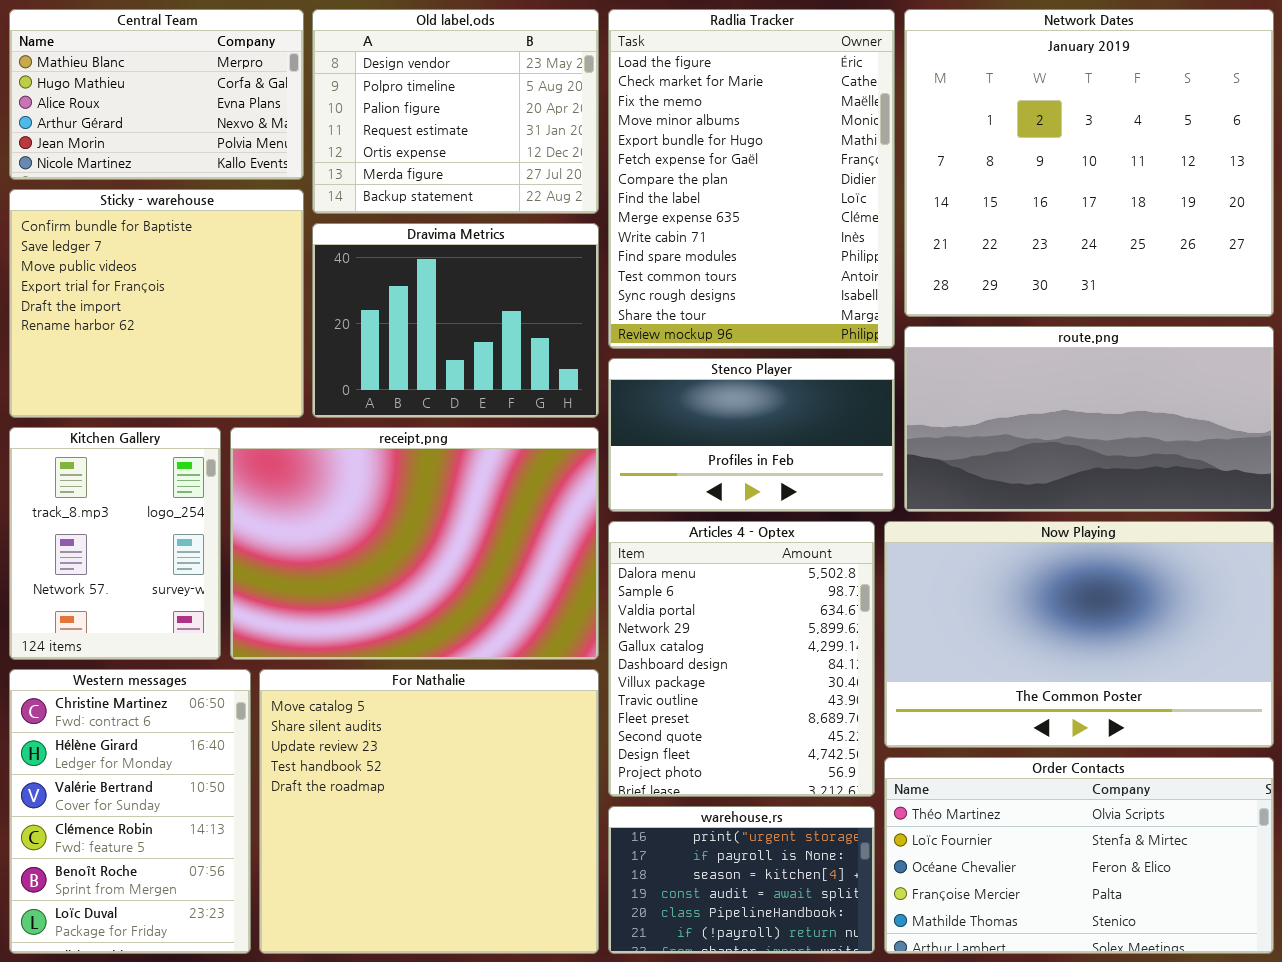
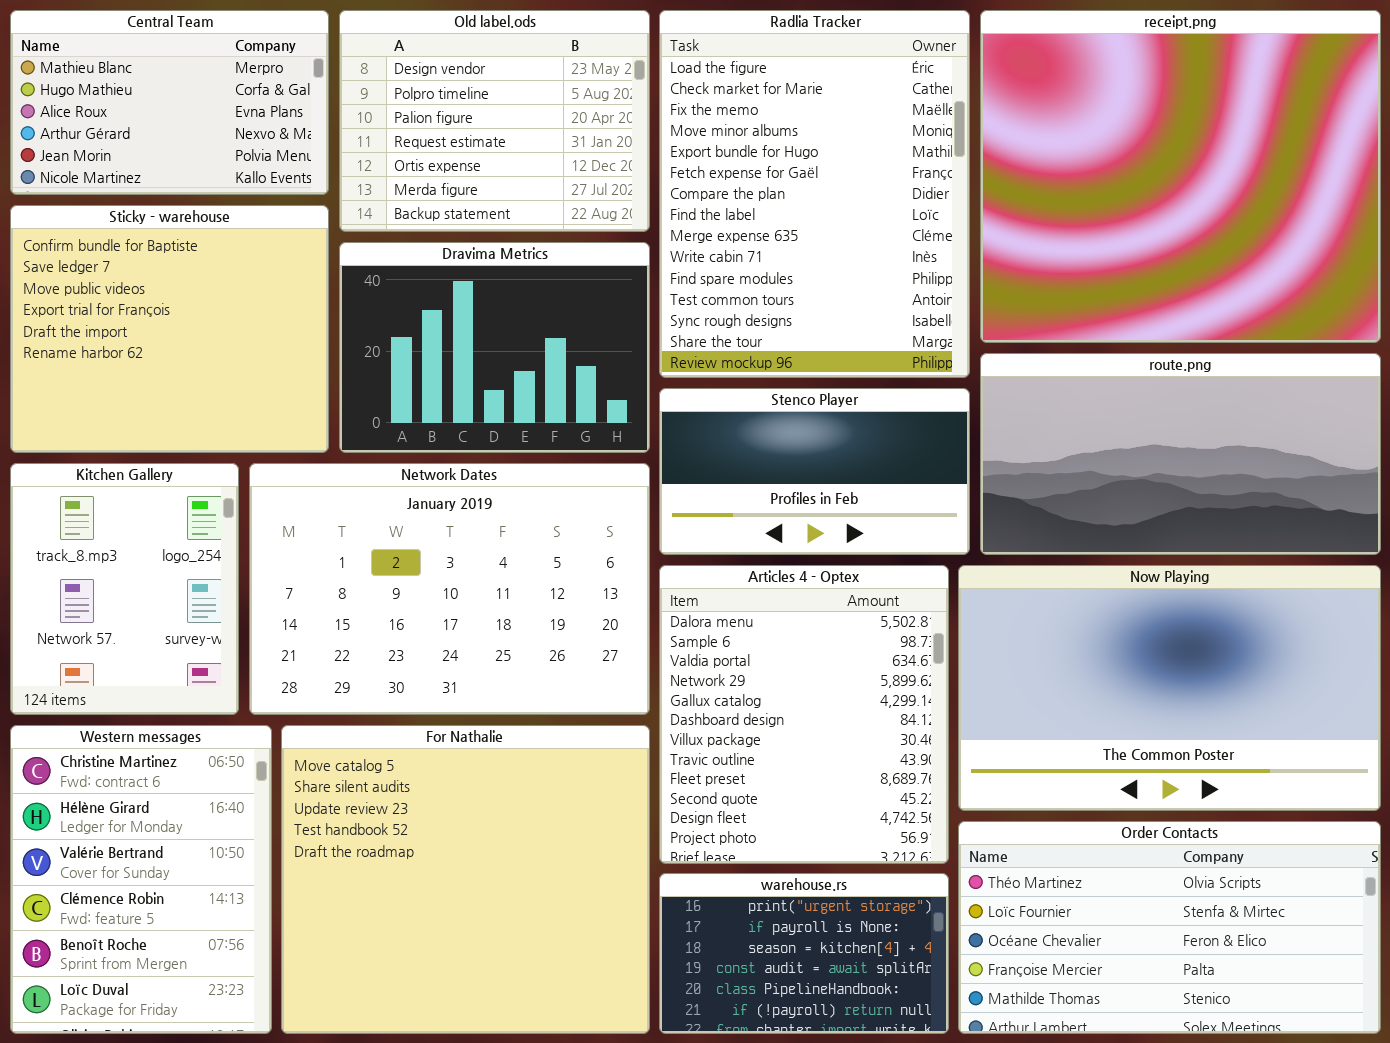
Network Dates: [904,9,1274,317] -> [249,463,650,715], moved, resized
receipt.png: [230,427,599,660] -> [980,10,1381,343], moved, resized

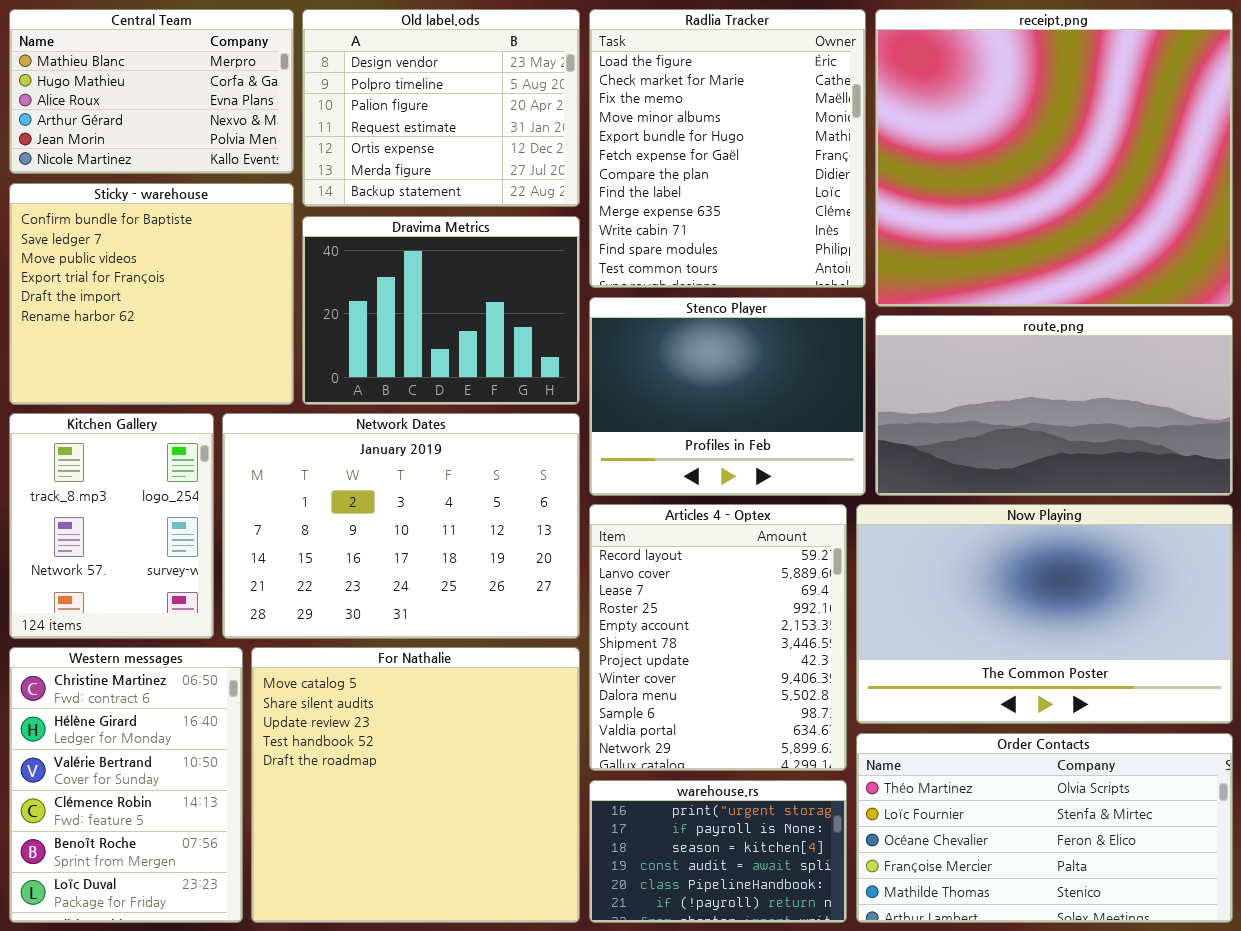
Radlia Tracker: [659,10,970,378] -> [589,9,866,288], resized
Stenco Player: [659,388,970,555] -> [589,297,866,496], resized
Articles 4 - Optex: [659,565,949,864] -> [589,504,847,771], scrolled up 8 rows

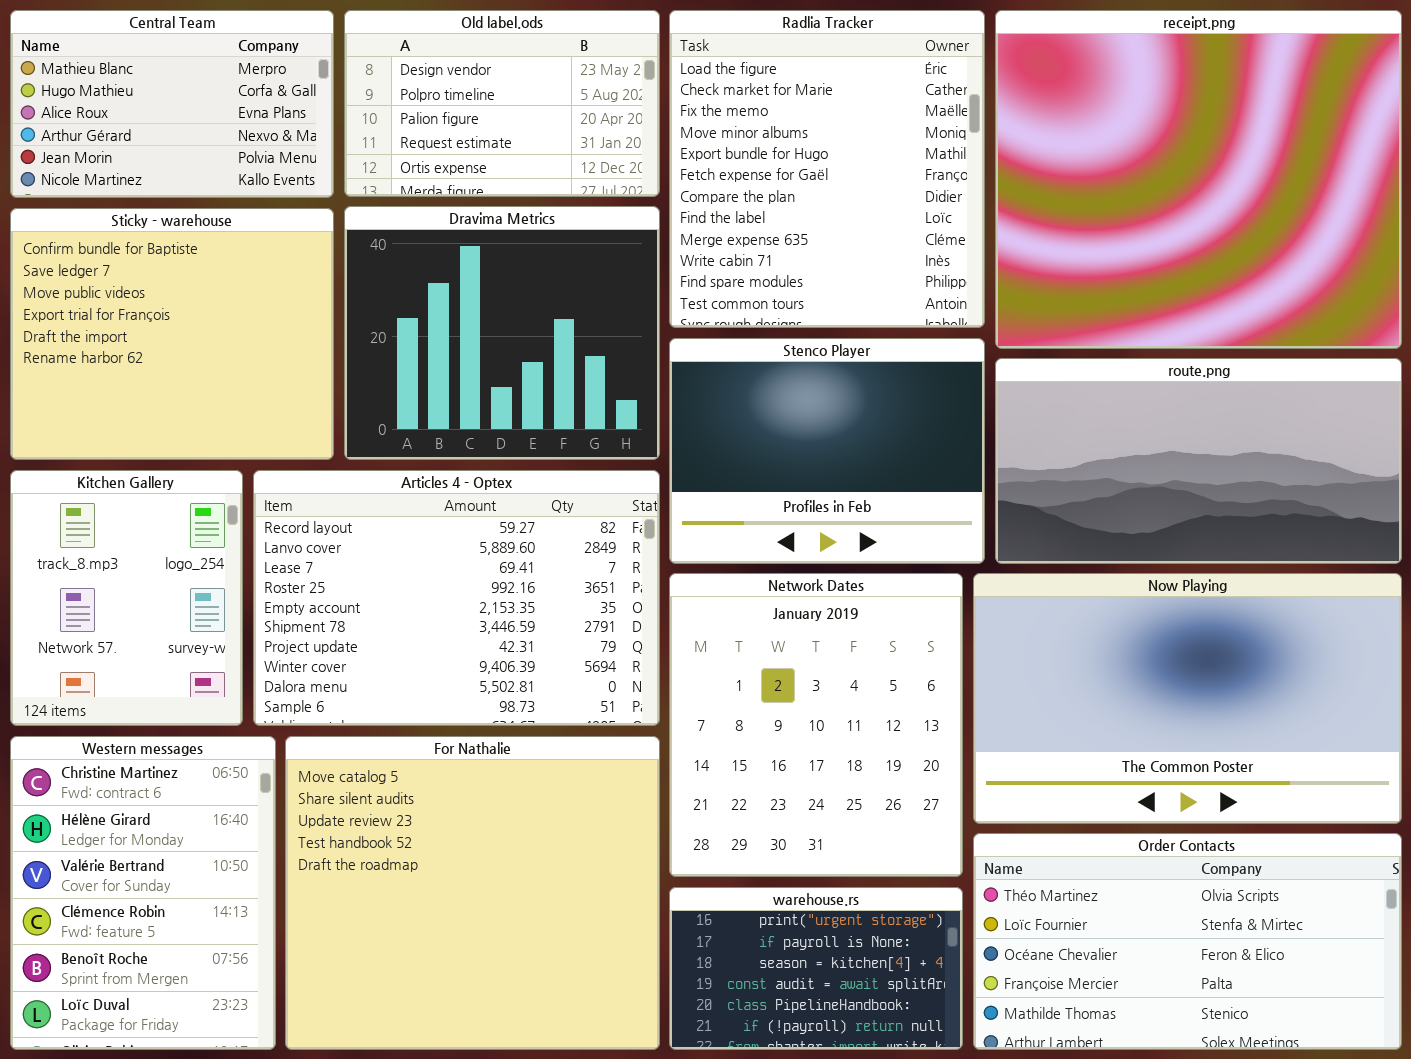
Old label.ods: [302,9,580,207] -> [344,10,660,197], resized
Dravima Metrics: [302,216,580,405] -> [344,206,660,460], resized
Network Dates: [222,413,580,639] -> [669,573,963,877], moved, resized
Articles 4 - Optex: [589,504,847,771] -> [253,470,660,726], moved, resized

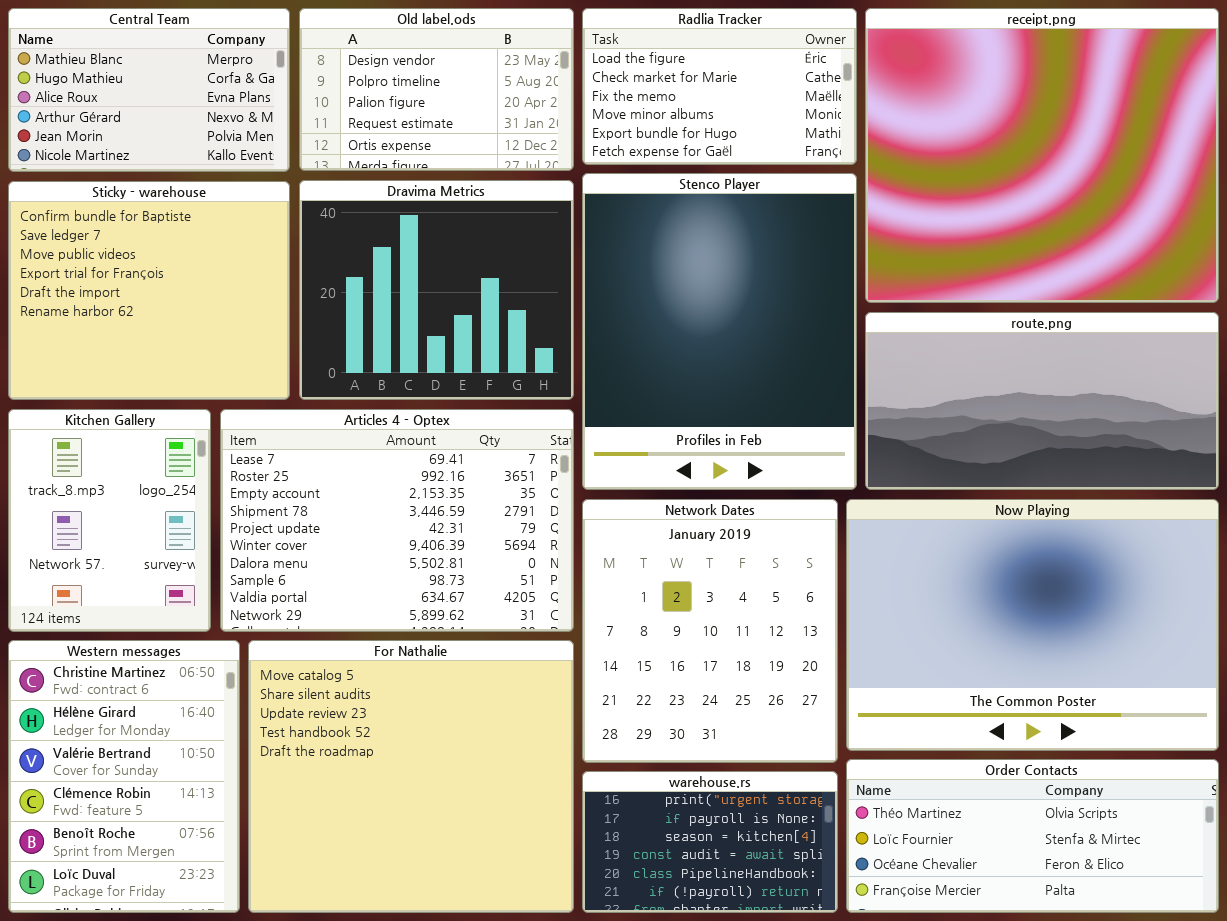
Radlia Tracker: [669,10,985,328] -> [582,8,857,165], resized
Stenco Player: [669,338,985,564] -> [582,173,857,490], resized
Articles 4 - Optex: [253,470,660,726] -> [220,409,574,632], scrolled down 2 rows
Now Playing: [973,573,1402,824] -> [846,499,1219,751], resized
Order Contacts: [973,833,1402,1050] -> [846,759,1219,913], resized

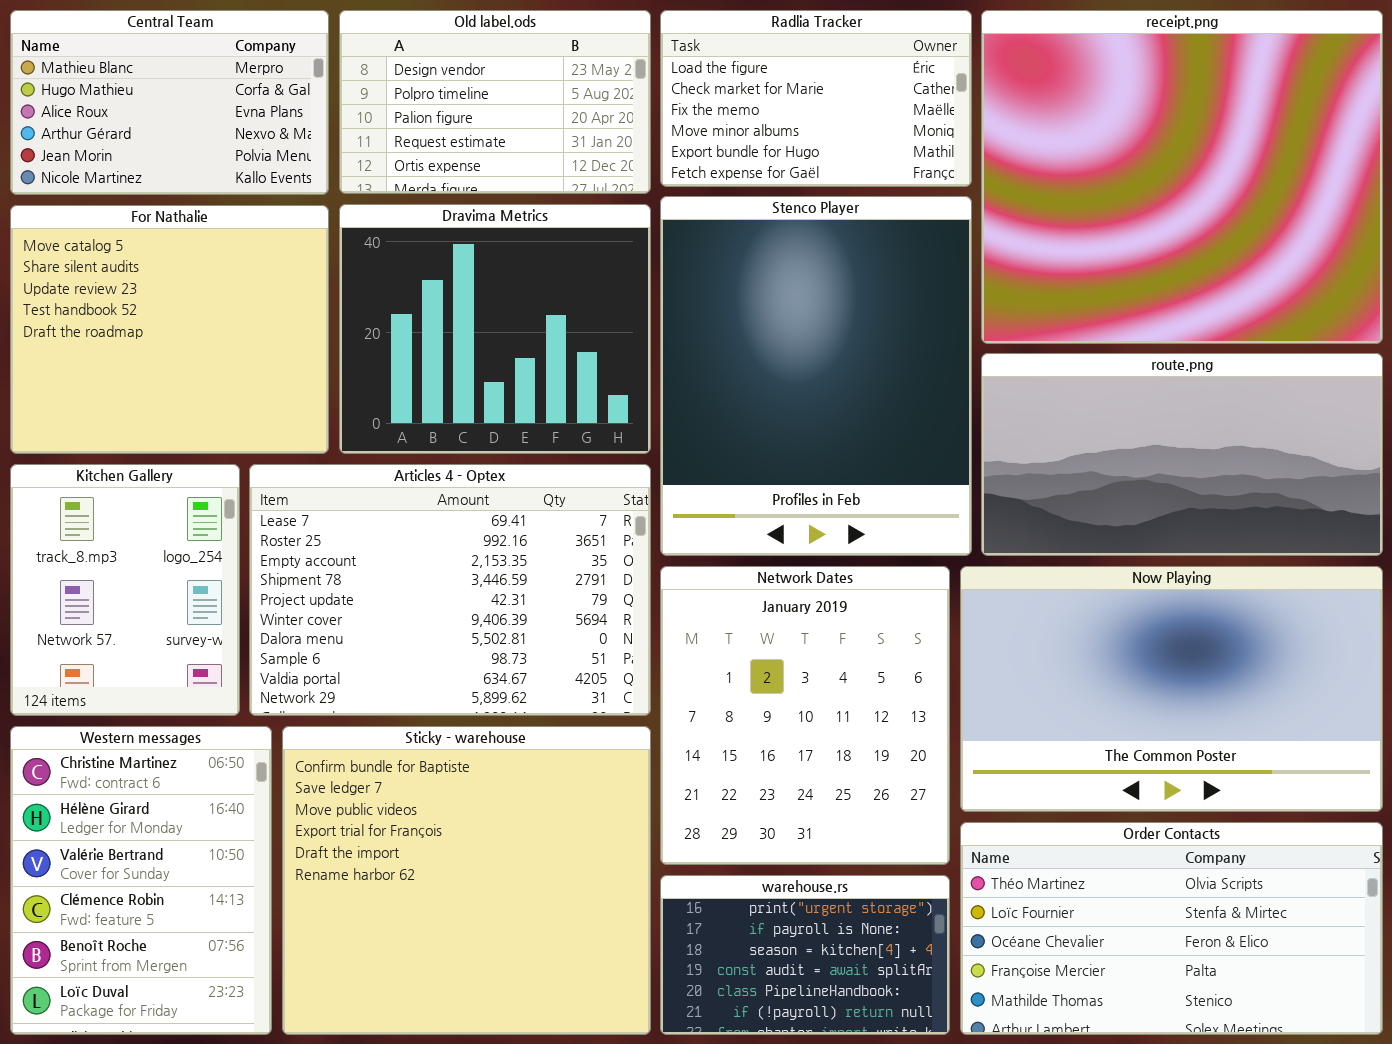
Sticky - warehouse: [8,181,290,400] -> [282,726,651,1035], moved, resized
Now Playing: [846,499,1219,751] -> [960,566,1383,812], resized
For Nathalie: [248,640,574,913] -> [10,205,329,454], moved, resized
Order Contacts: [846,759,1219,913] -> [960,822,1383,1035], resized

